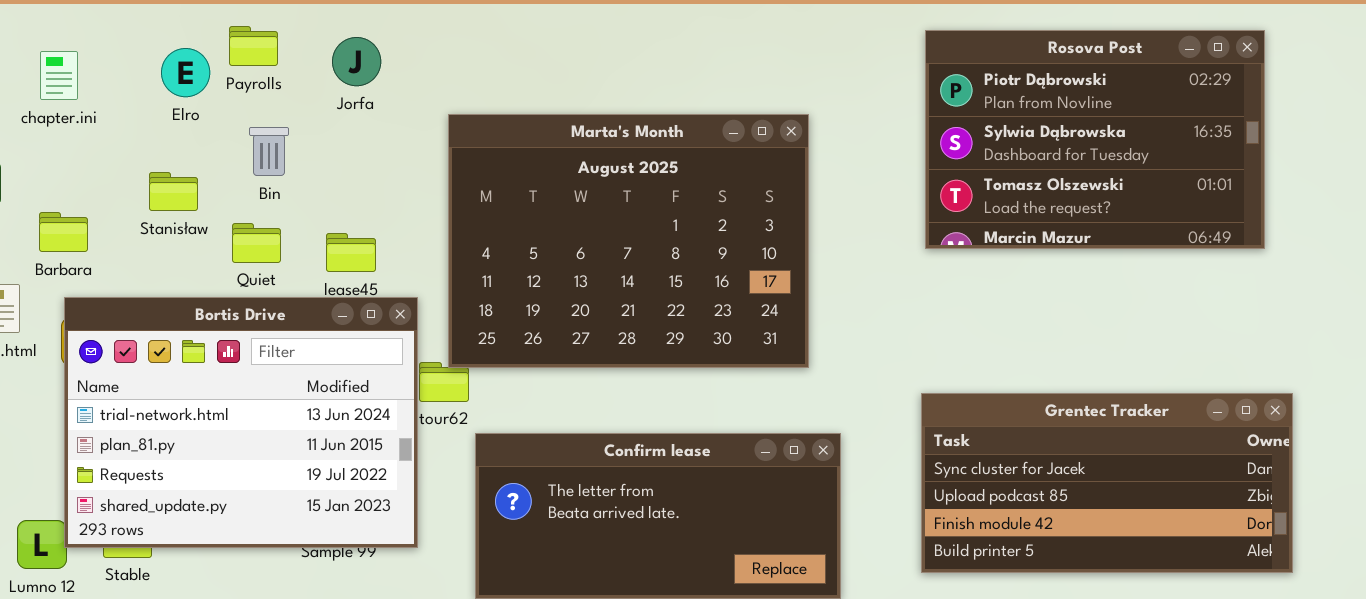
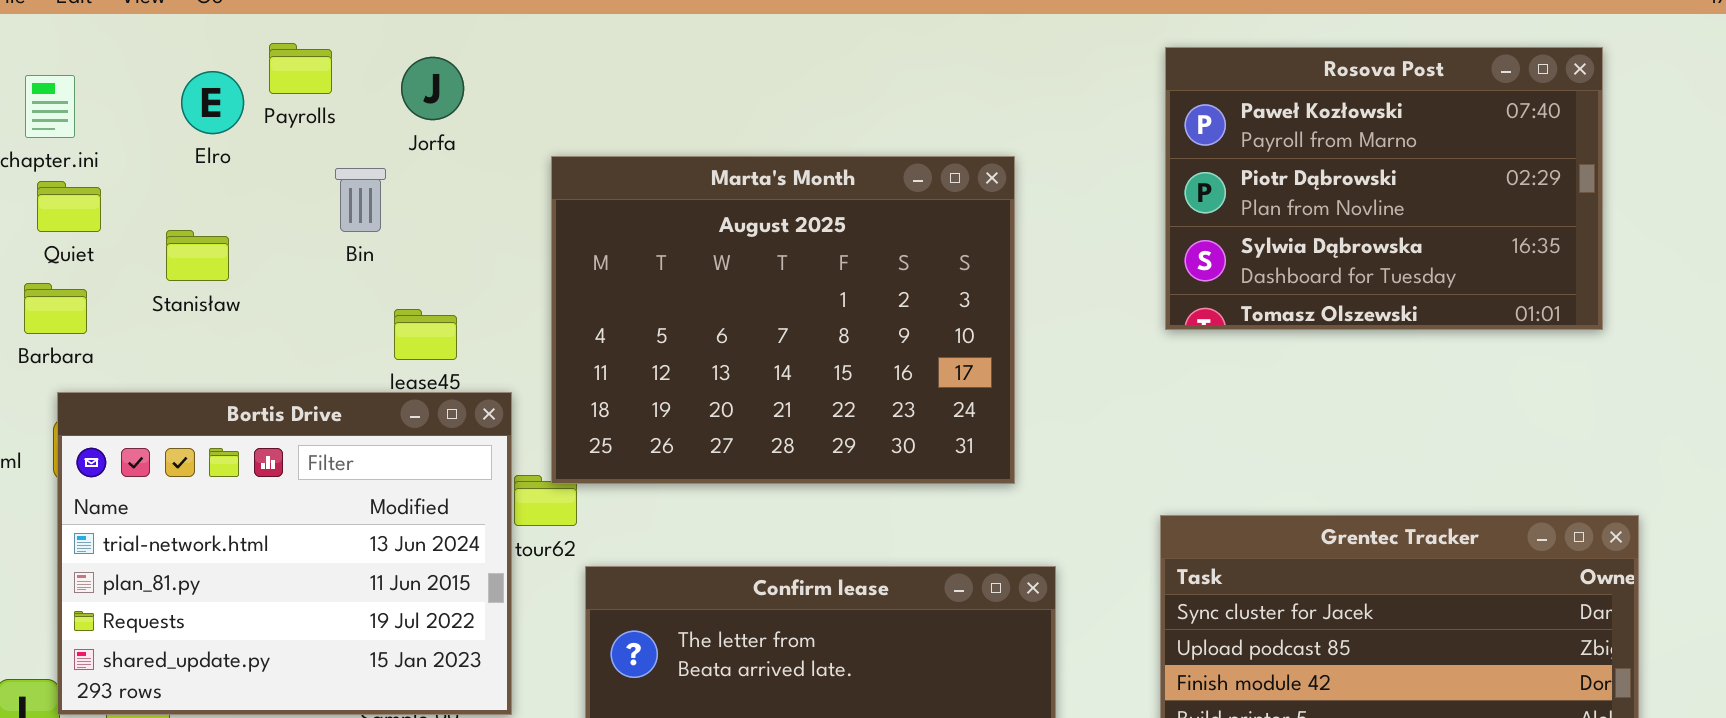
Rosova Post: [925,30,1265,249] -> [1165,47,1603,330], scrolled up 1 row
Bin: [249,127,289,176] -> [335,168,386,232], moved
Quiet: [232,223,281,263] -> [37,181,101,232], moved

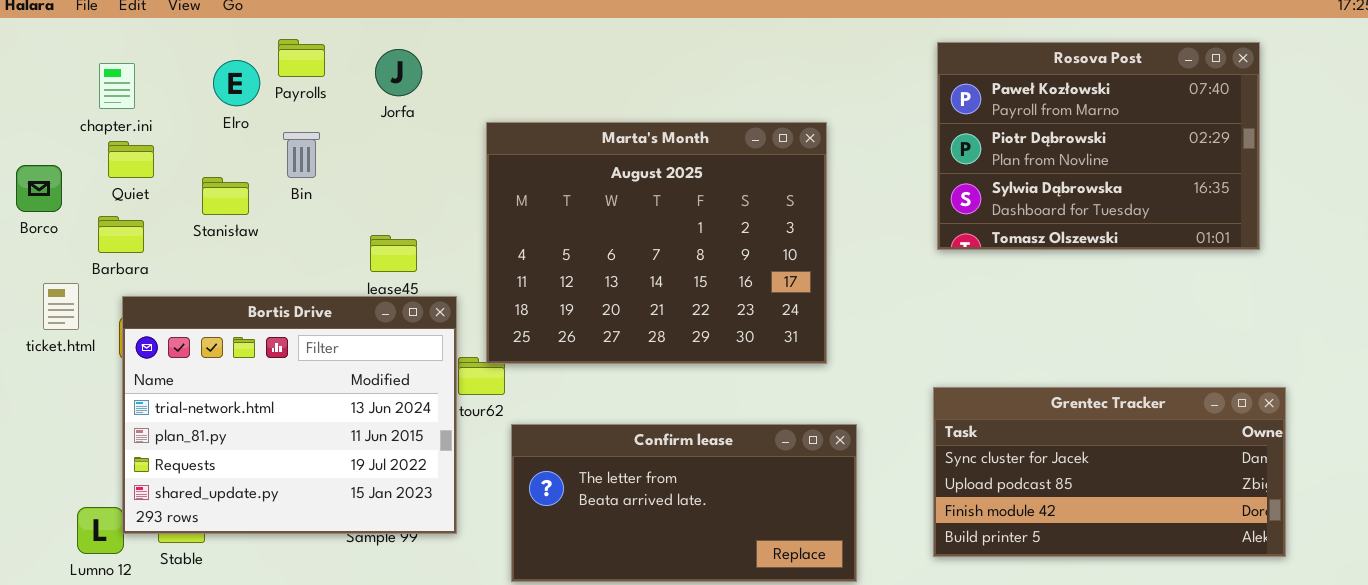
Bin: [335,168,386,232] -> [283,132,320,178], moved

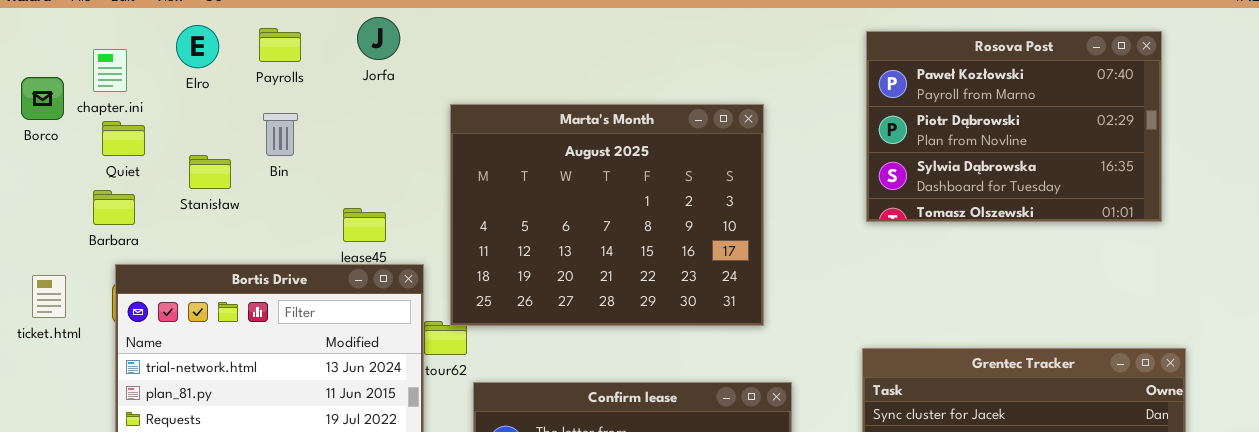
Jorfa: [375,49,422,96] -> [357,17,400,60], moved
Elro: [213,60,260,106] -> [176,25,219,68], moved
Borco: [16,165,62,212] -> [21,77,64,120], moved
ticket.html: [43,283,79,330] -> [32,275,66,318], moved

